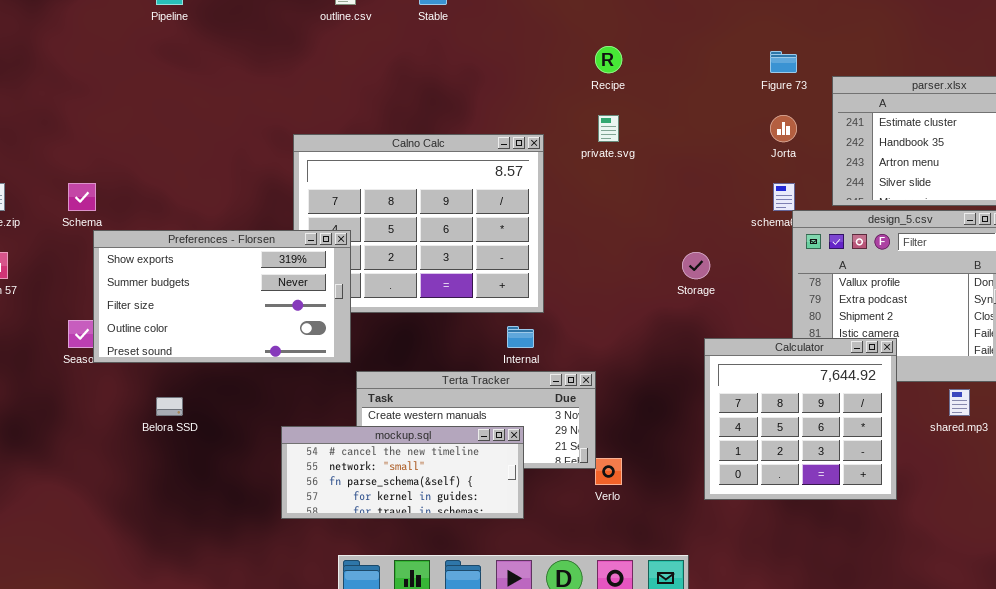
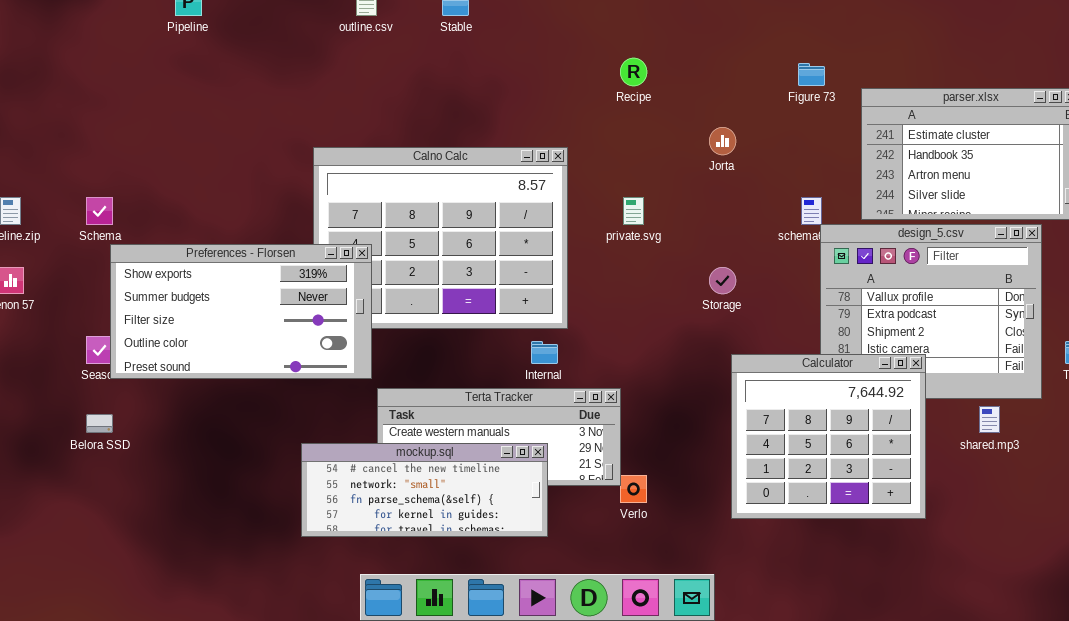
private.svg: [598,115,619,142] -> [623,197,644,225], moved
Jorta: [770,115,797,142] -> [709,127,736,155], moved
Belora SSD: [156,397,183,416] -> [86,414,113,433], moved

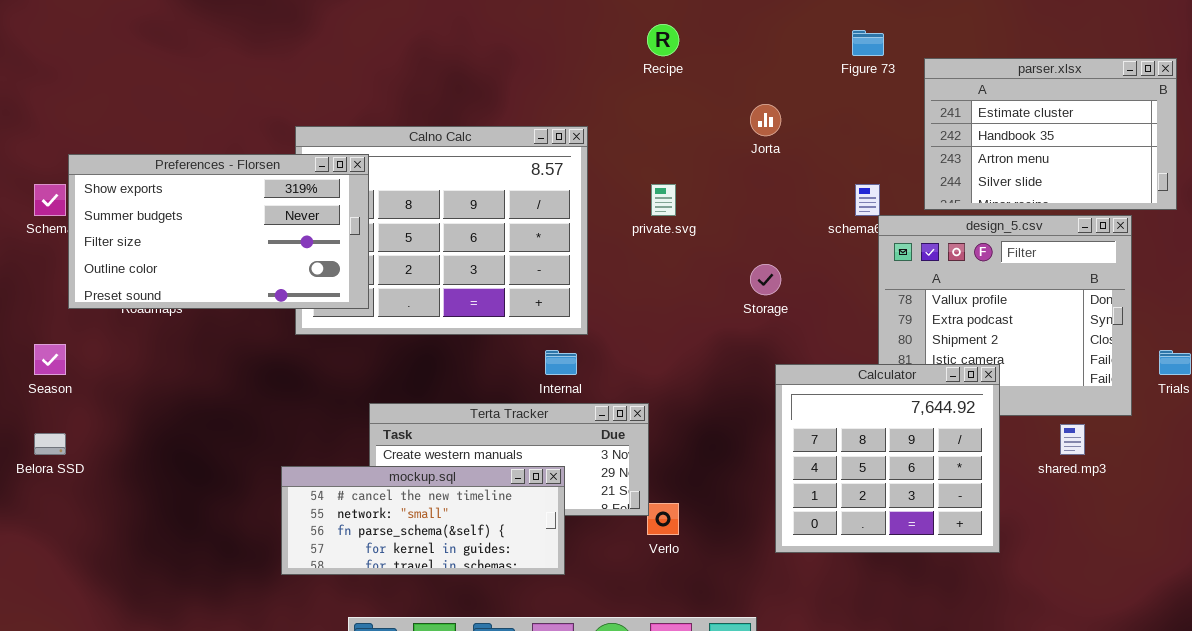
Preferences - Florsen: [110,244,372,379] -> [68,154,369,309], moved

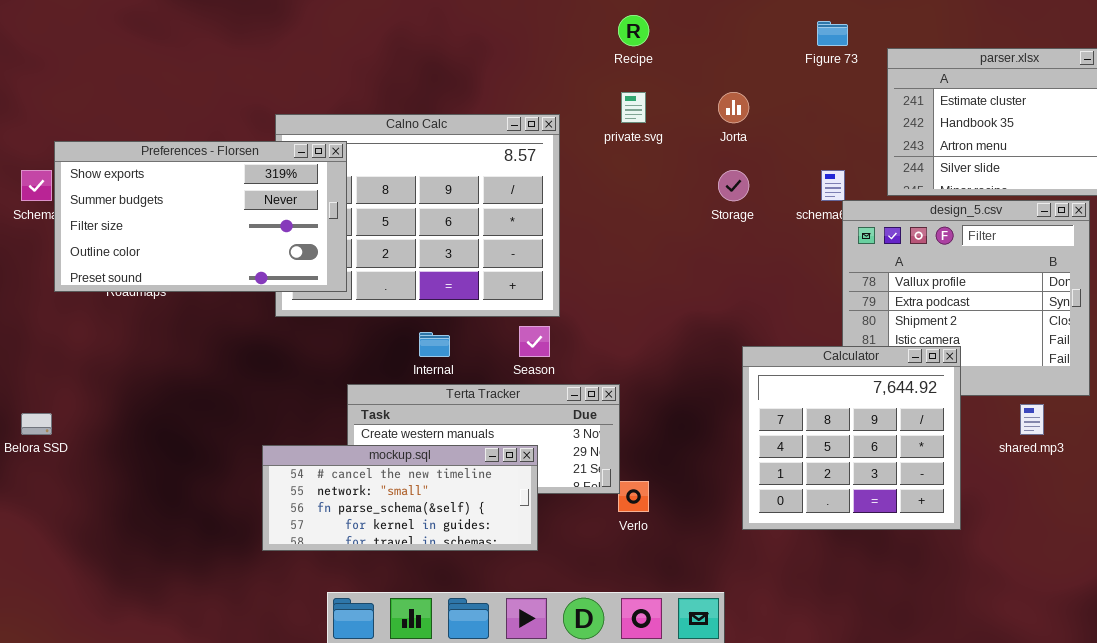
private.svg: [651,184,676,216] -> [621,92,646,123], moved
Storage: [750,264,781,295] -> [718,170,749,201], moved
Season: [34,344,66,375] -> [519,326,550,357], moved
Internal: [545,350,577,375] -> [419,332,450,357], moved

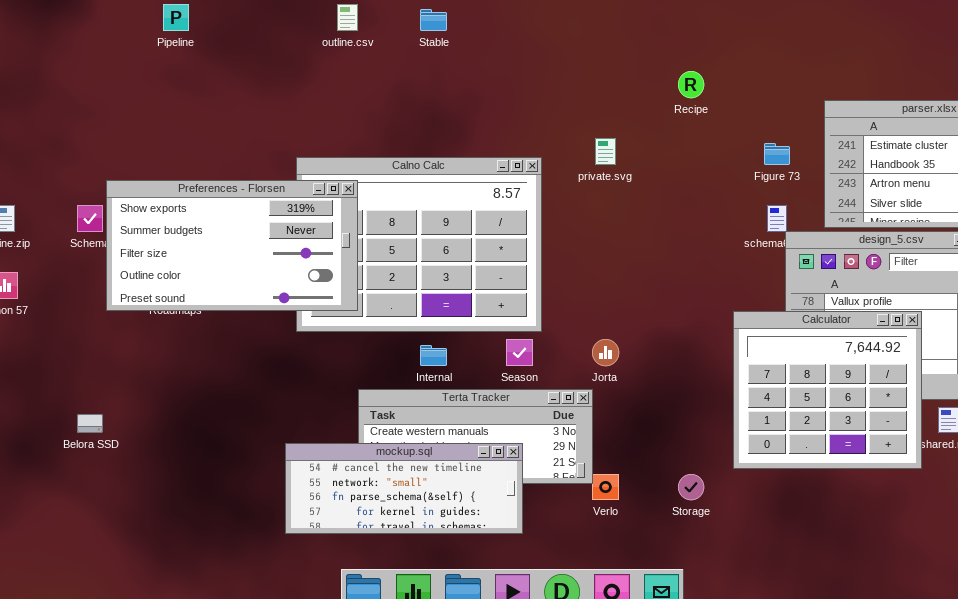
Recipe: [618,15,649,46] -> [678,71,704,98], moved
Figure 73: [817,21,848,46] -> [764,143,790,165], moved
Jorta: [718,92,749,123] -> [592,339,619,366], moved
Storage: [718,170,749,201] -> [678,474,704,500], moved
Calculator: [742,346,961,530] -> [733,311,922,469], moved

